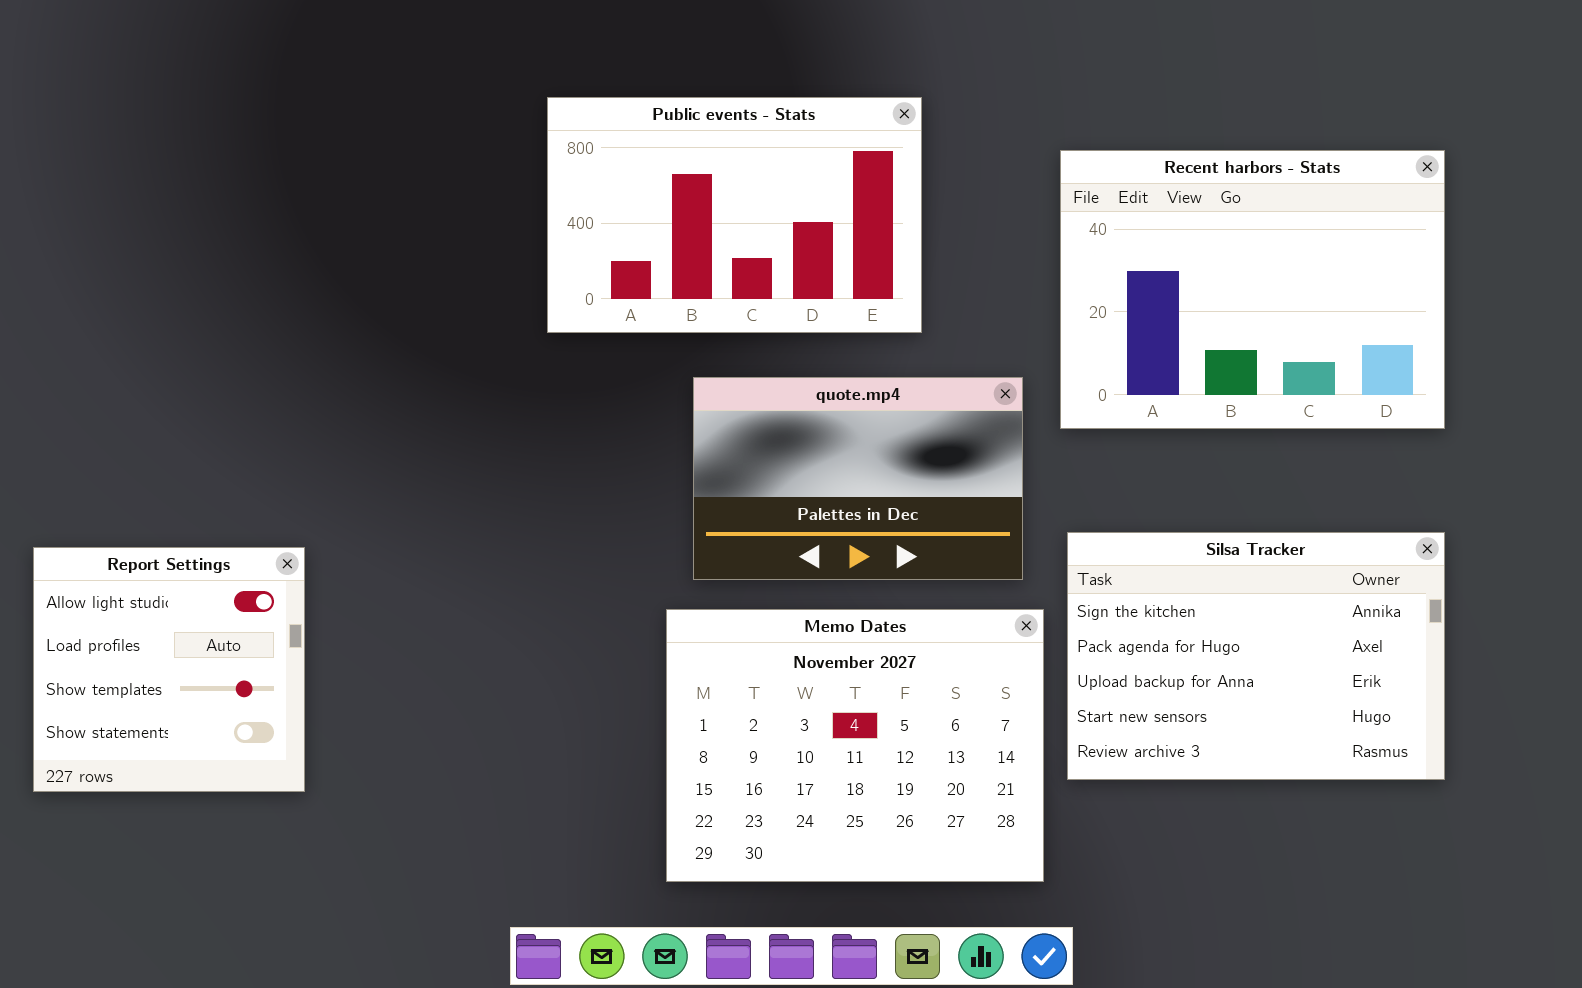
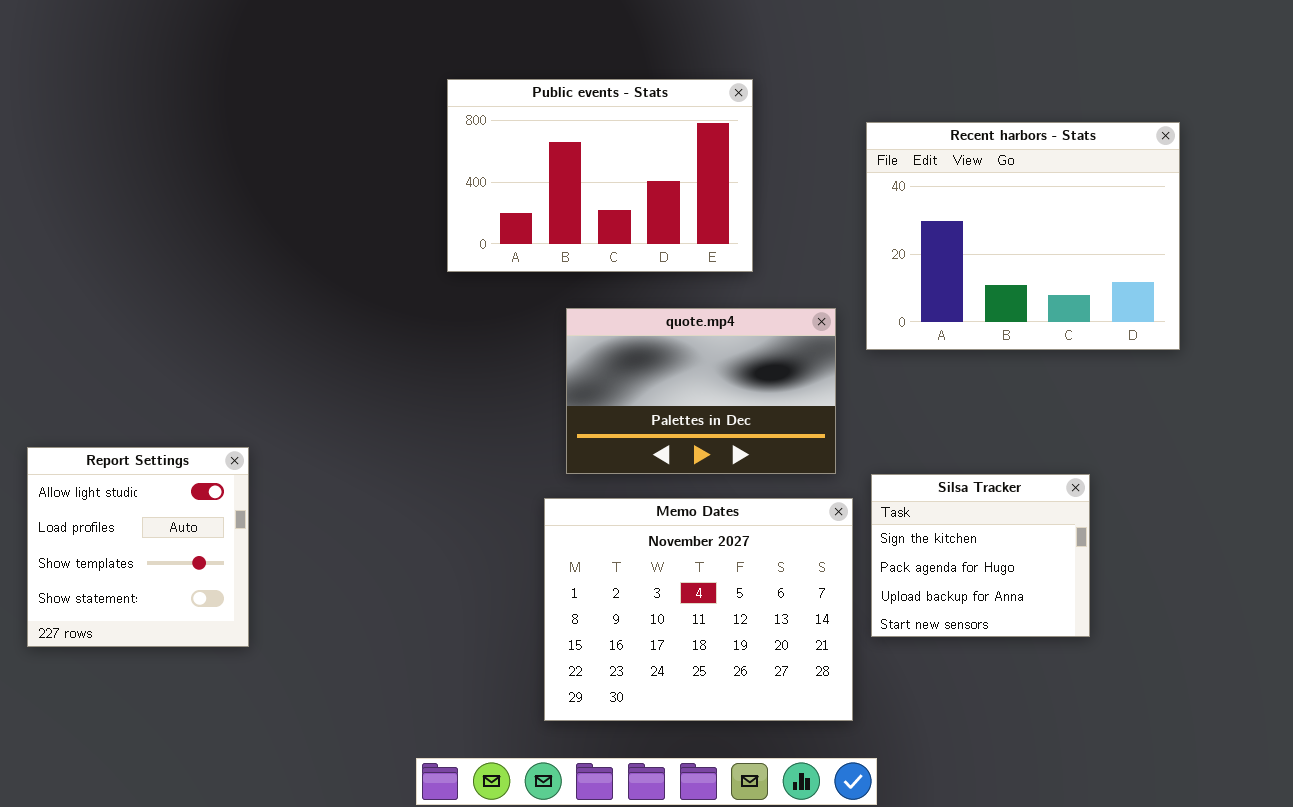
Silsa Tracker: [1067,532,1445,780] -> [871,474,1090,637], resized

